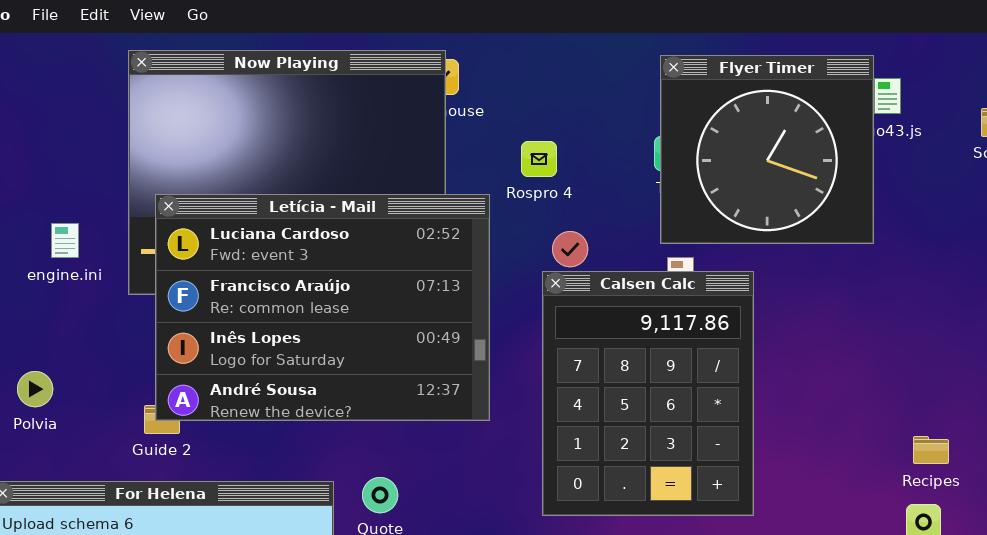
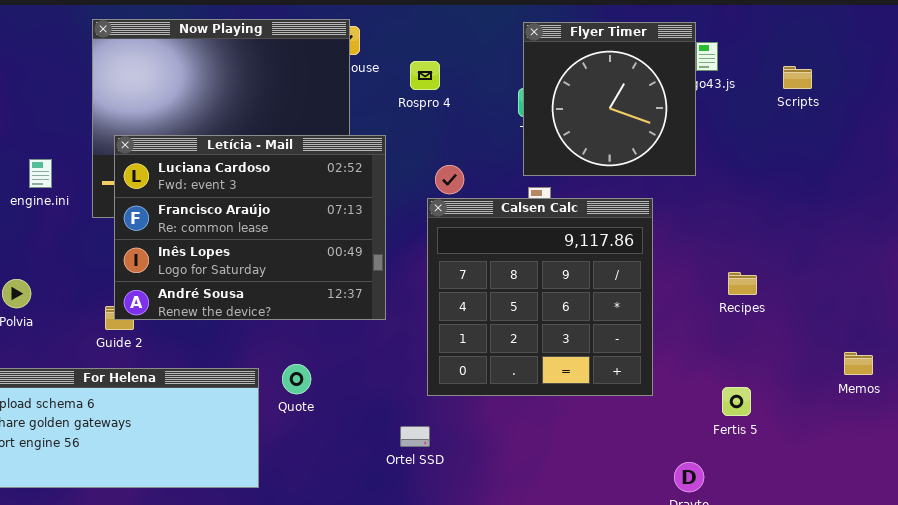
Rospro 4: [521,141,557,177] -> [410,61,440,90], moved
Calsen Calc: [542,271,754,516] -> [427,198,653,396], resized
Recipes: [913,436,949,464] -> [728,272,757,295], moved

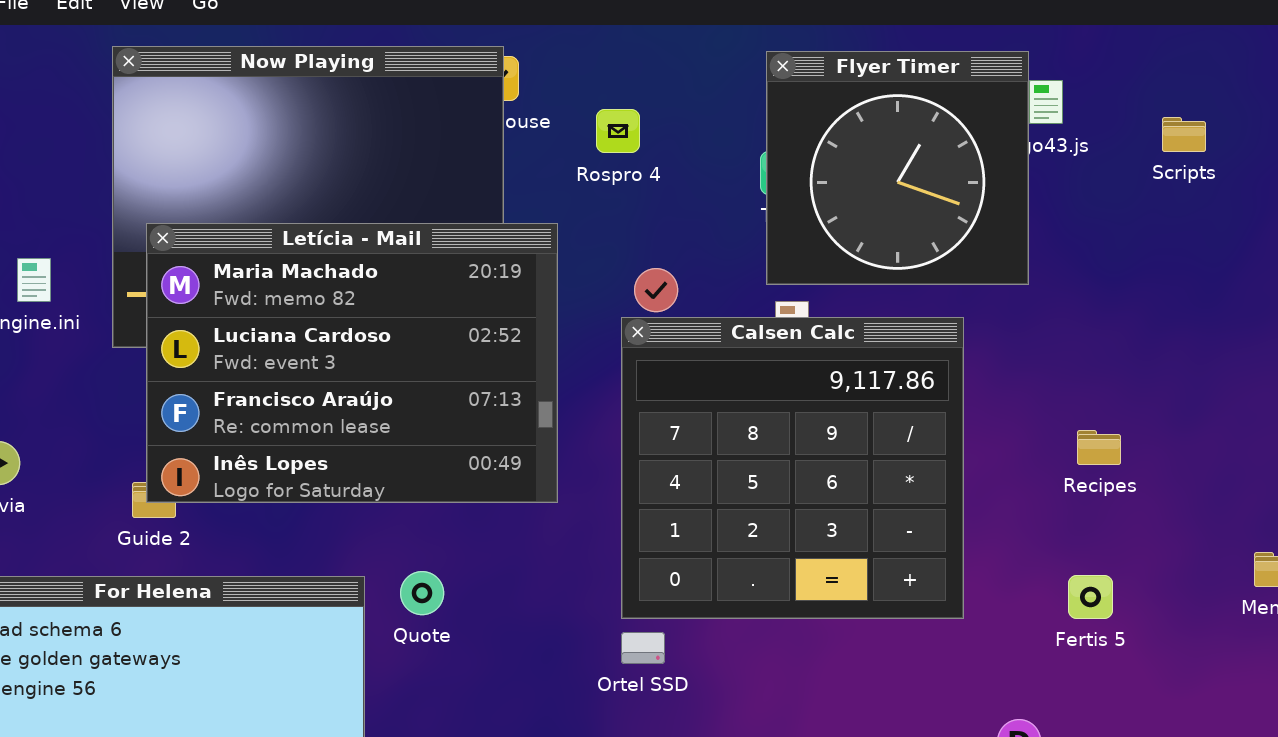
Letícia - Mail: [114,135,386,320] -> [146,223,558,503], scrolled up 1 row
Fertis 5: [722,387,751,416] -> [1068,575,1113,619], moved
Ortel SSD: [400,426,430,447] -> [621,632,665,664], moved

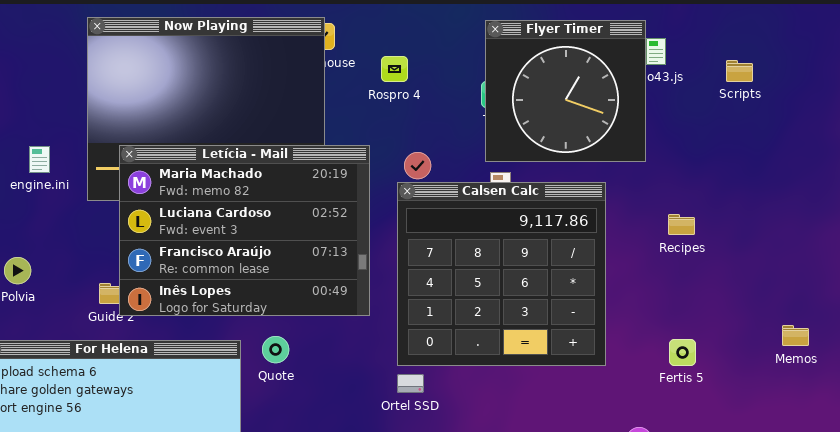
Letícia - Mail: [146,223,558,503] -> [119,145,370,316], moved
Recipes: [1077,430,1121,465] -> [668,214,695,235], moved

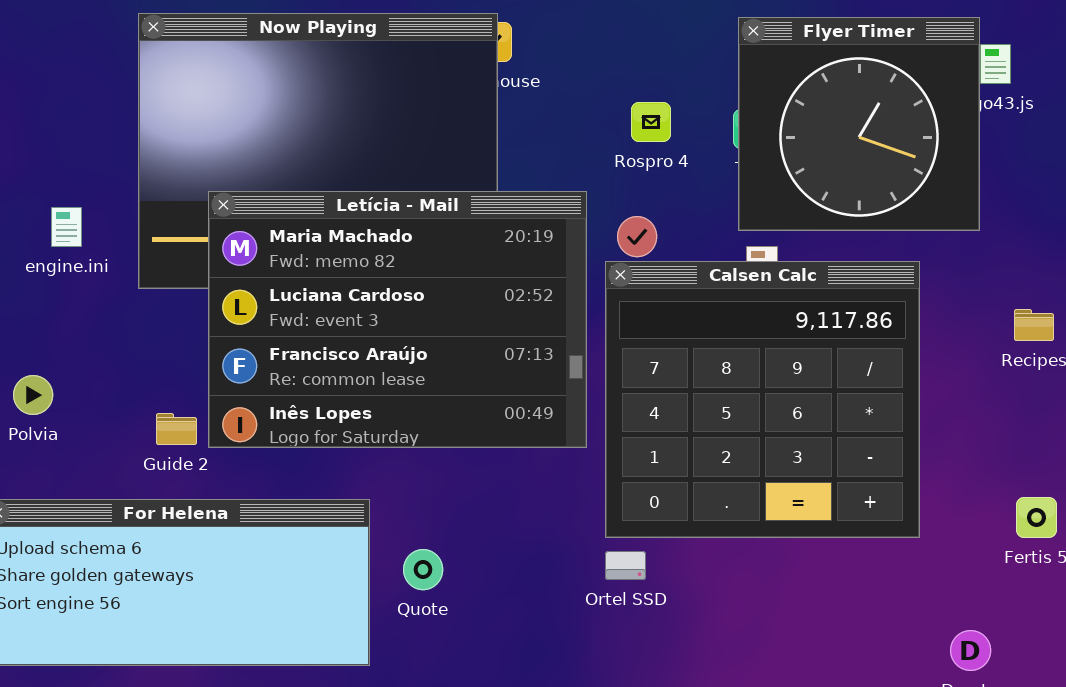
Rospro 4: [381,56,408,82] -> [631,102,671,142], moved
Letícia - Mail: [119,145,370,316] -> [208,191,587,448], moved
Quote: [262,336,289,363] -> [403,549,443,590], moved

